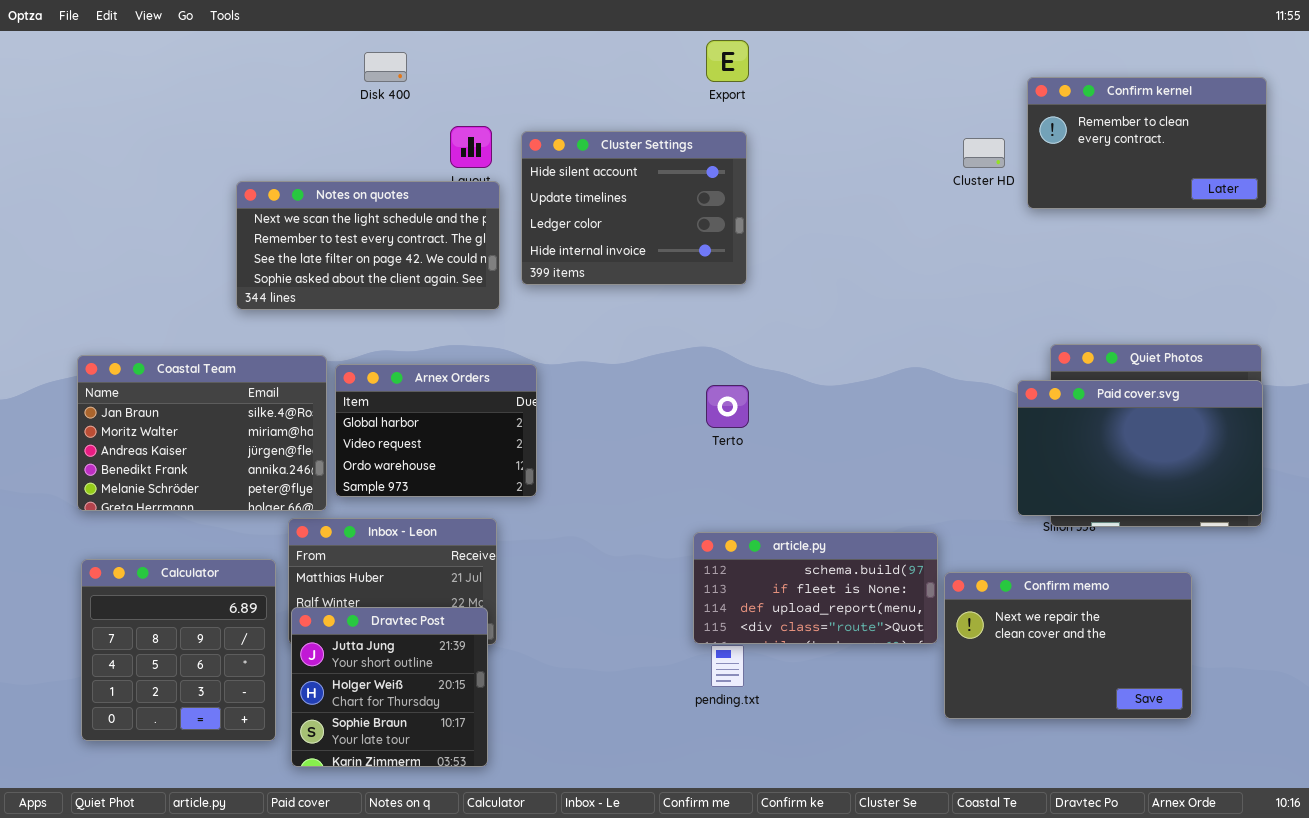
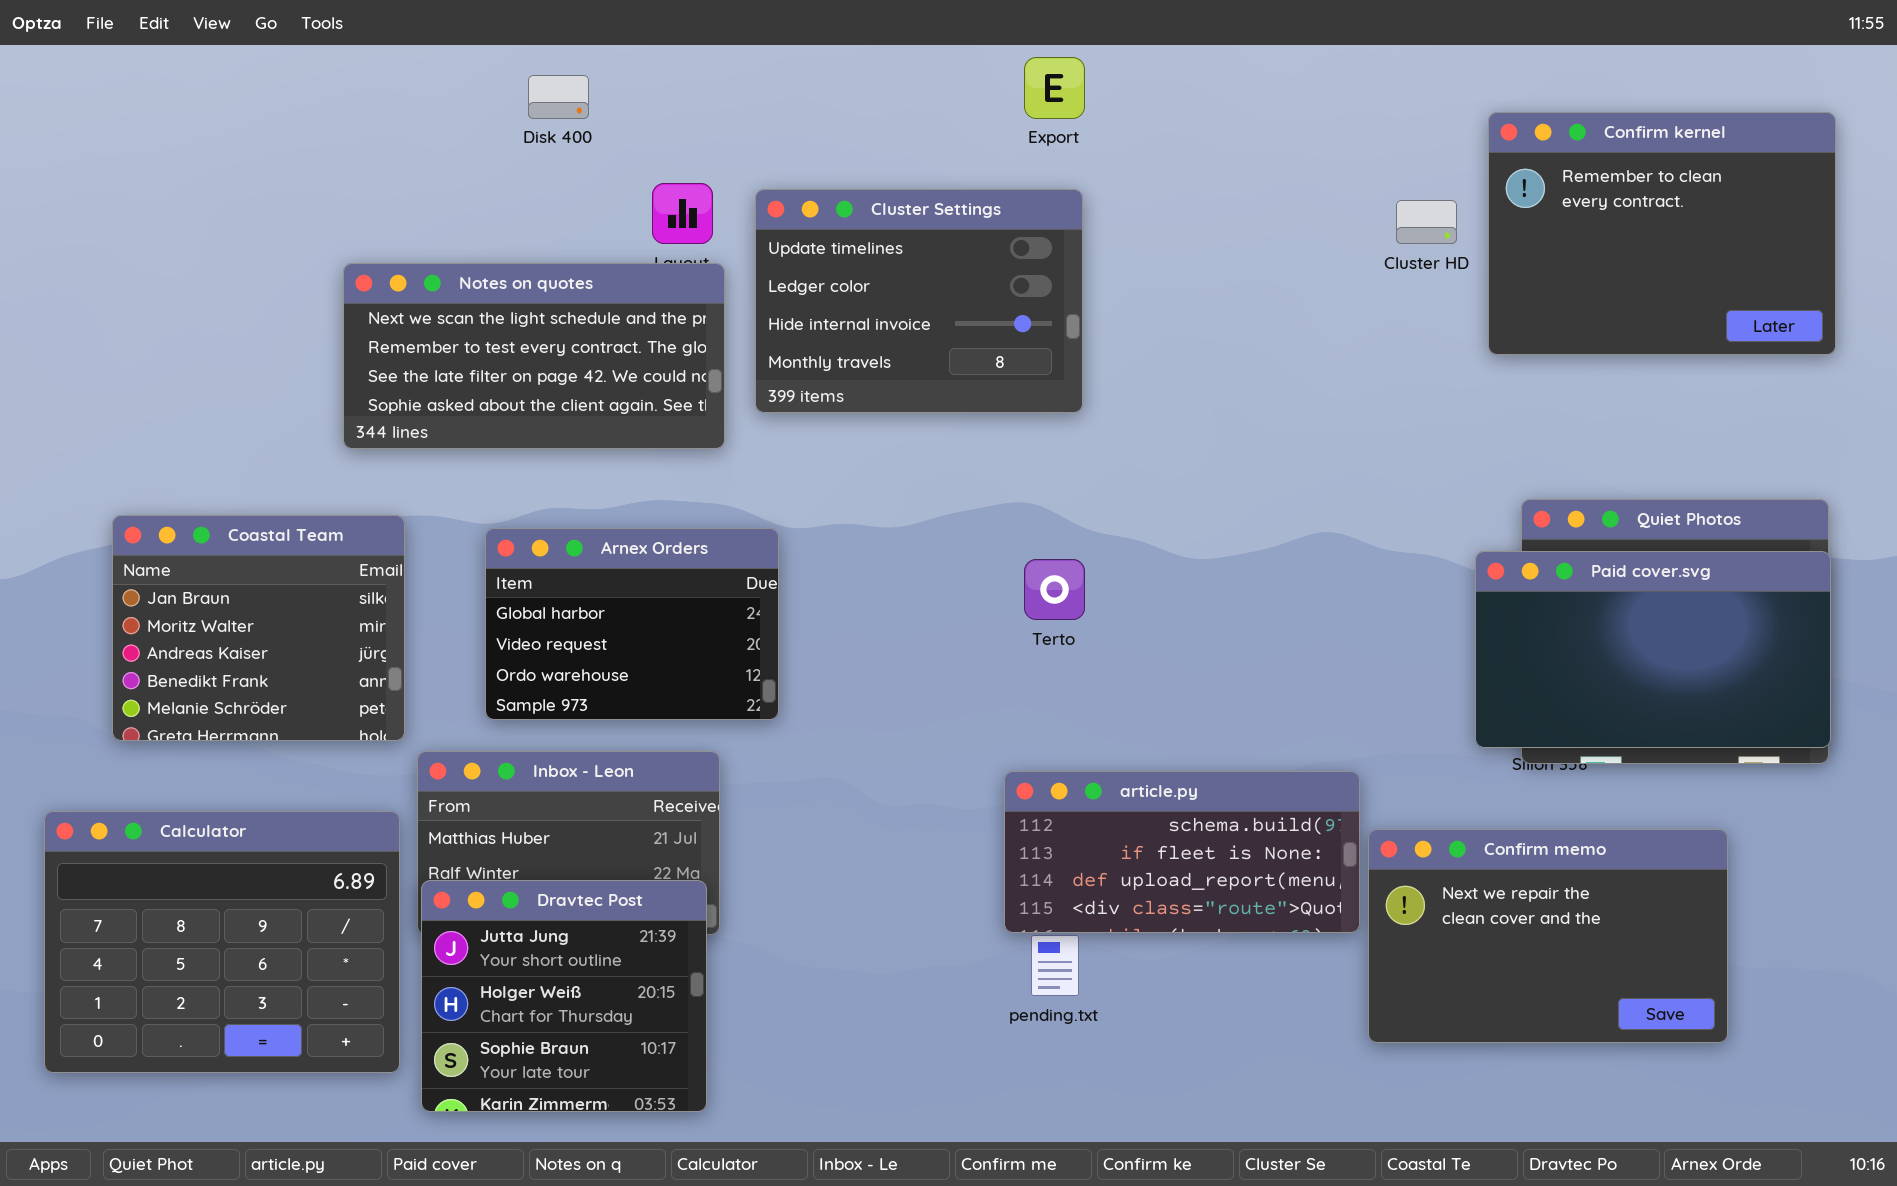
Confirm kernel: [1027,77,1267,209] -> [1488,112,1836,355], resized
Cluster Settings: [521,131,747,285] -> [755,189,1083,413], scrolled down 1 row
Coastal Team: [77,355,327,511] -> [112,515,405,741], resized
Calculator: [81,559,276,741] -> [44,811,400,1073], resized

